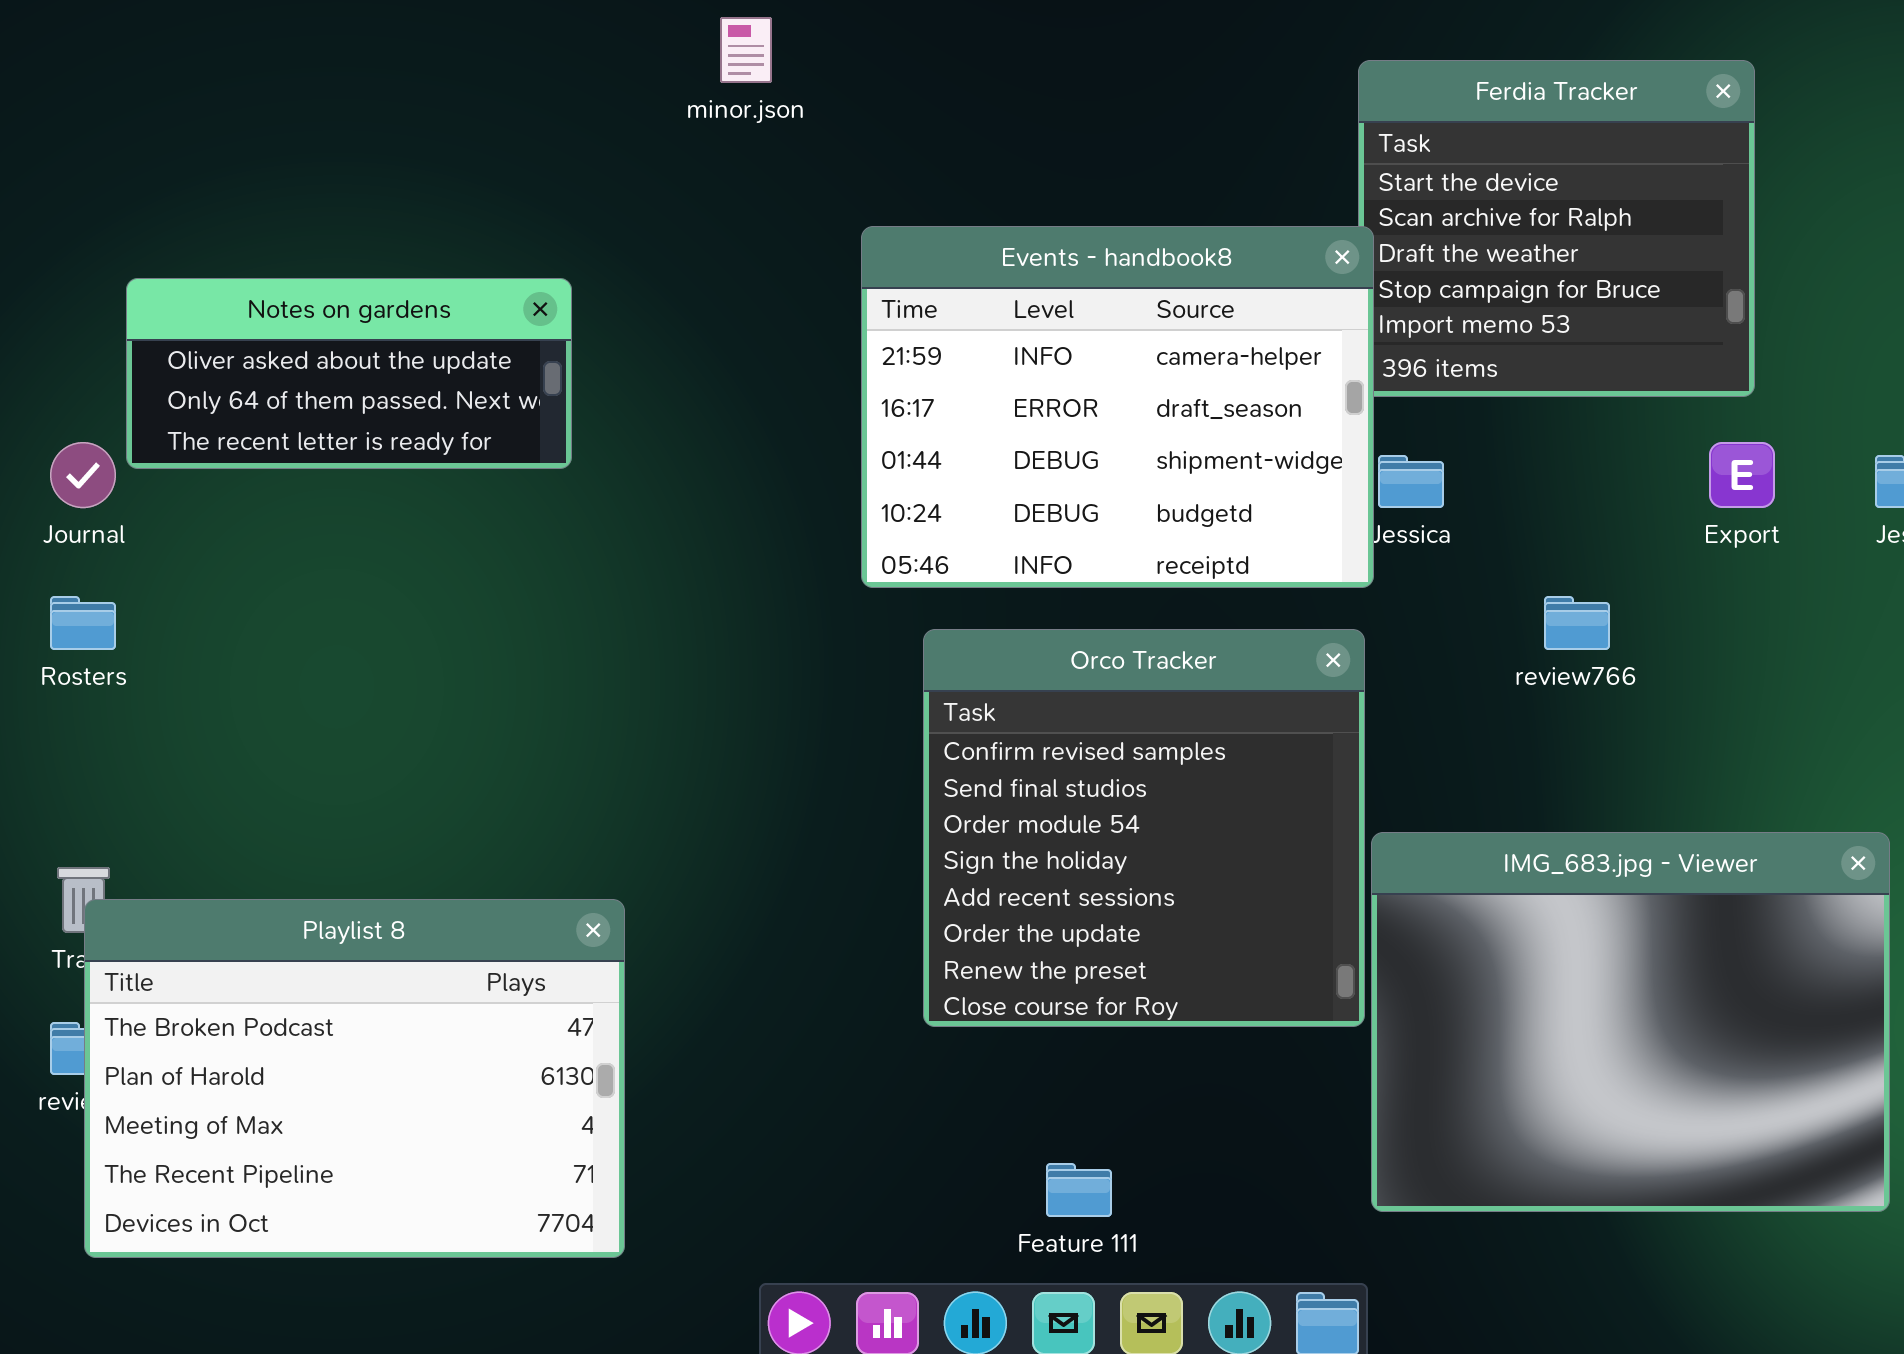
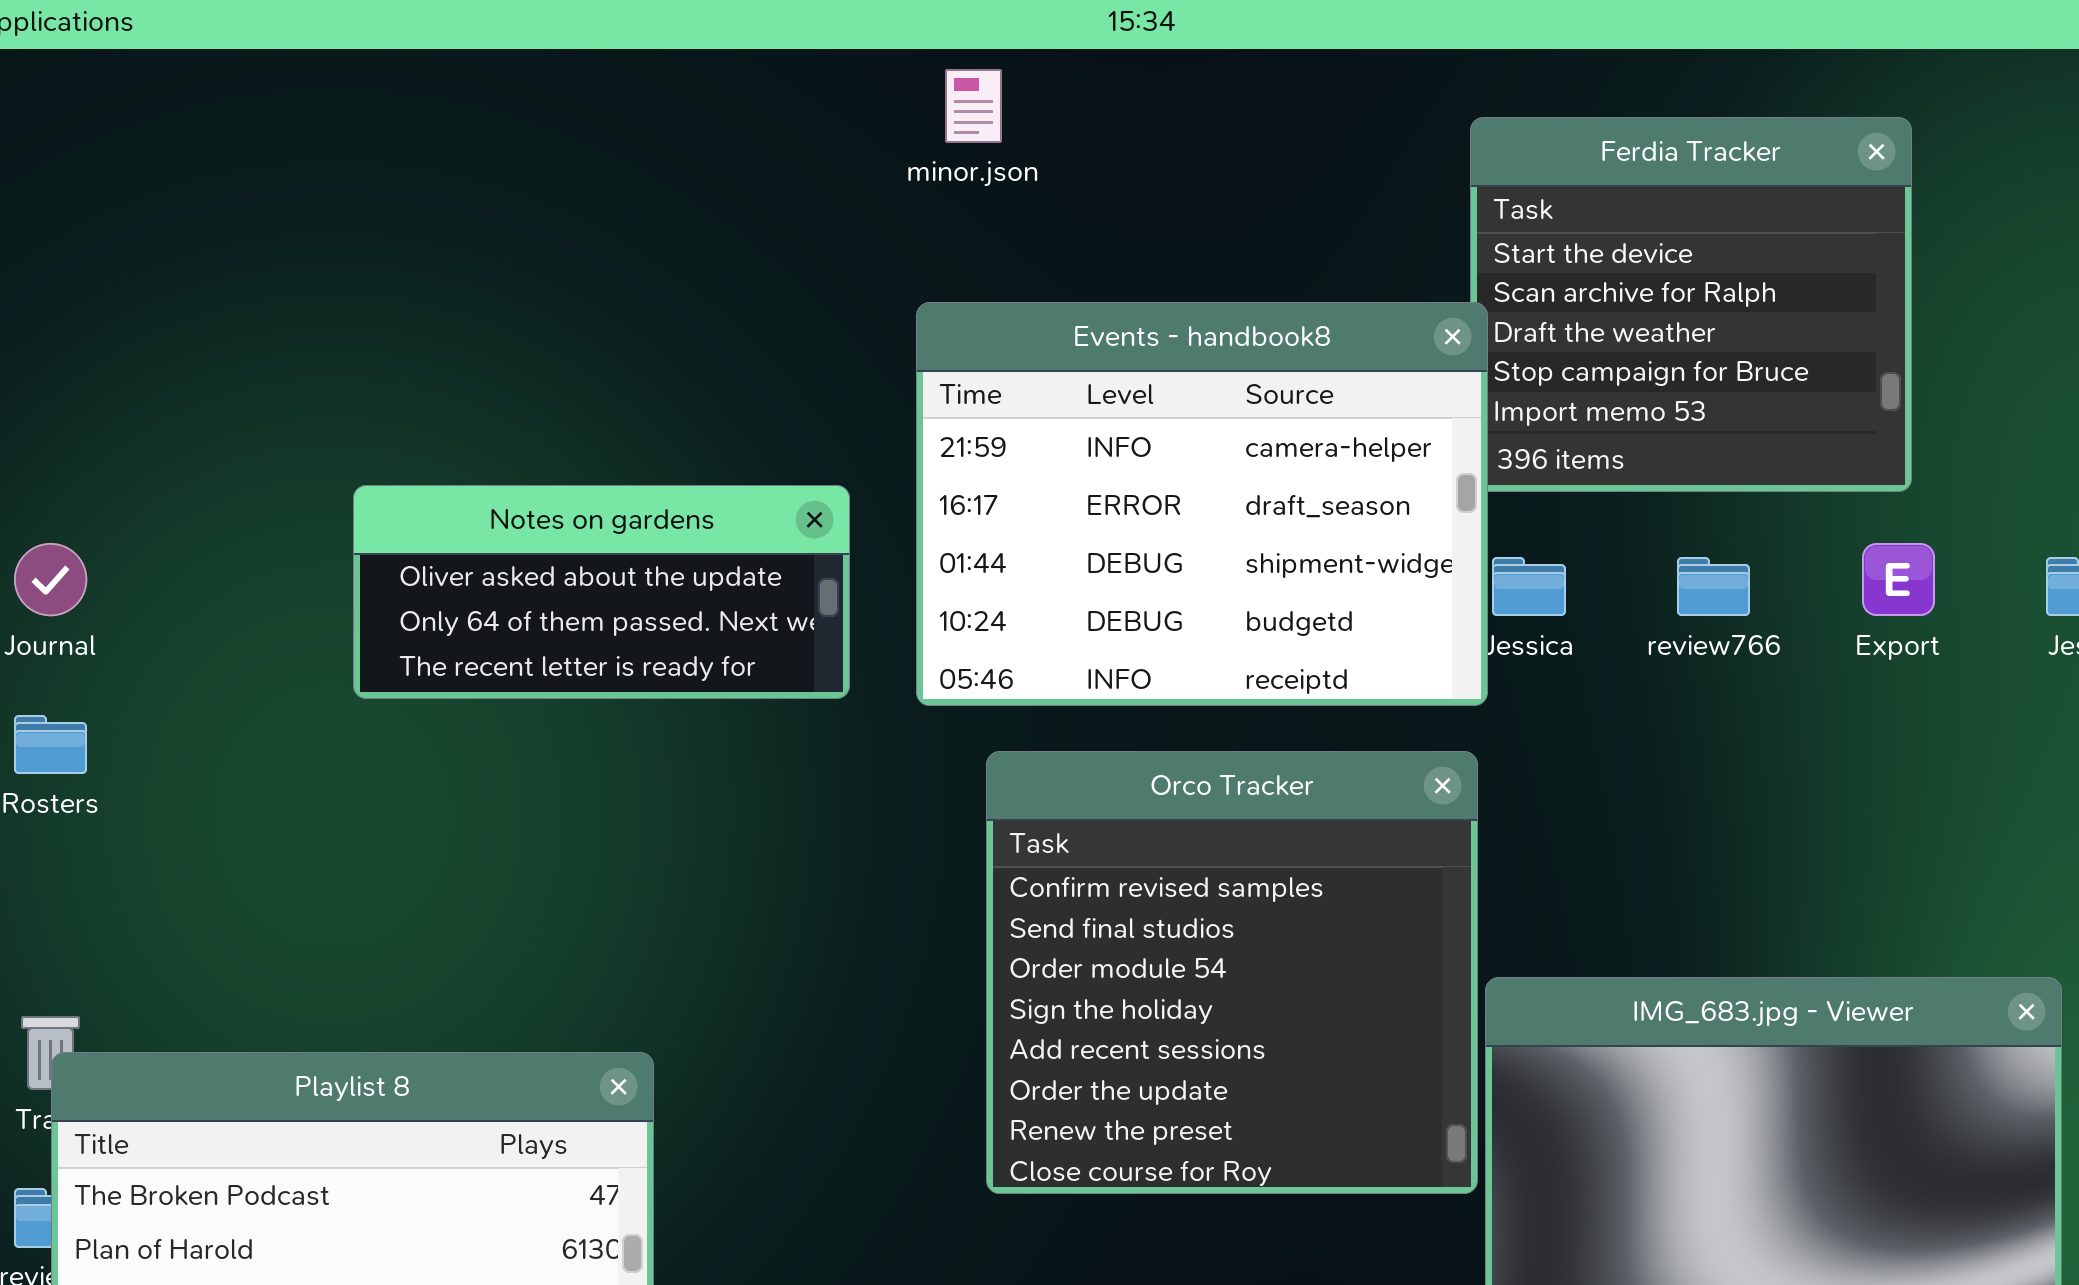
minor.json: [720,17,772,83] -> [945,69,1002,143], moved
Notes on gardens: [126,278,572,469] -> [353,485,850,699], moved
review766: [1544,596,1610,650] -> [1677,557,1750,616], moved

